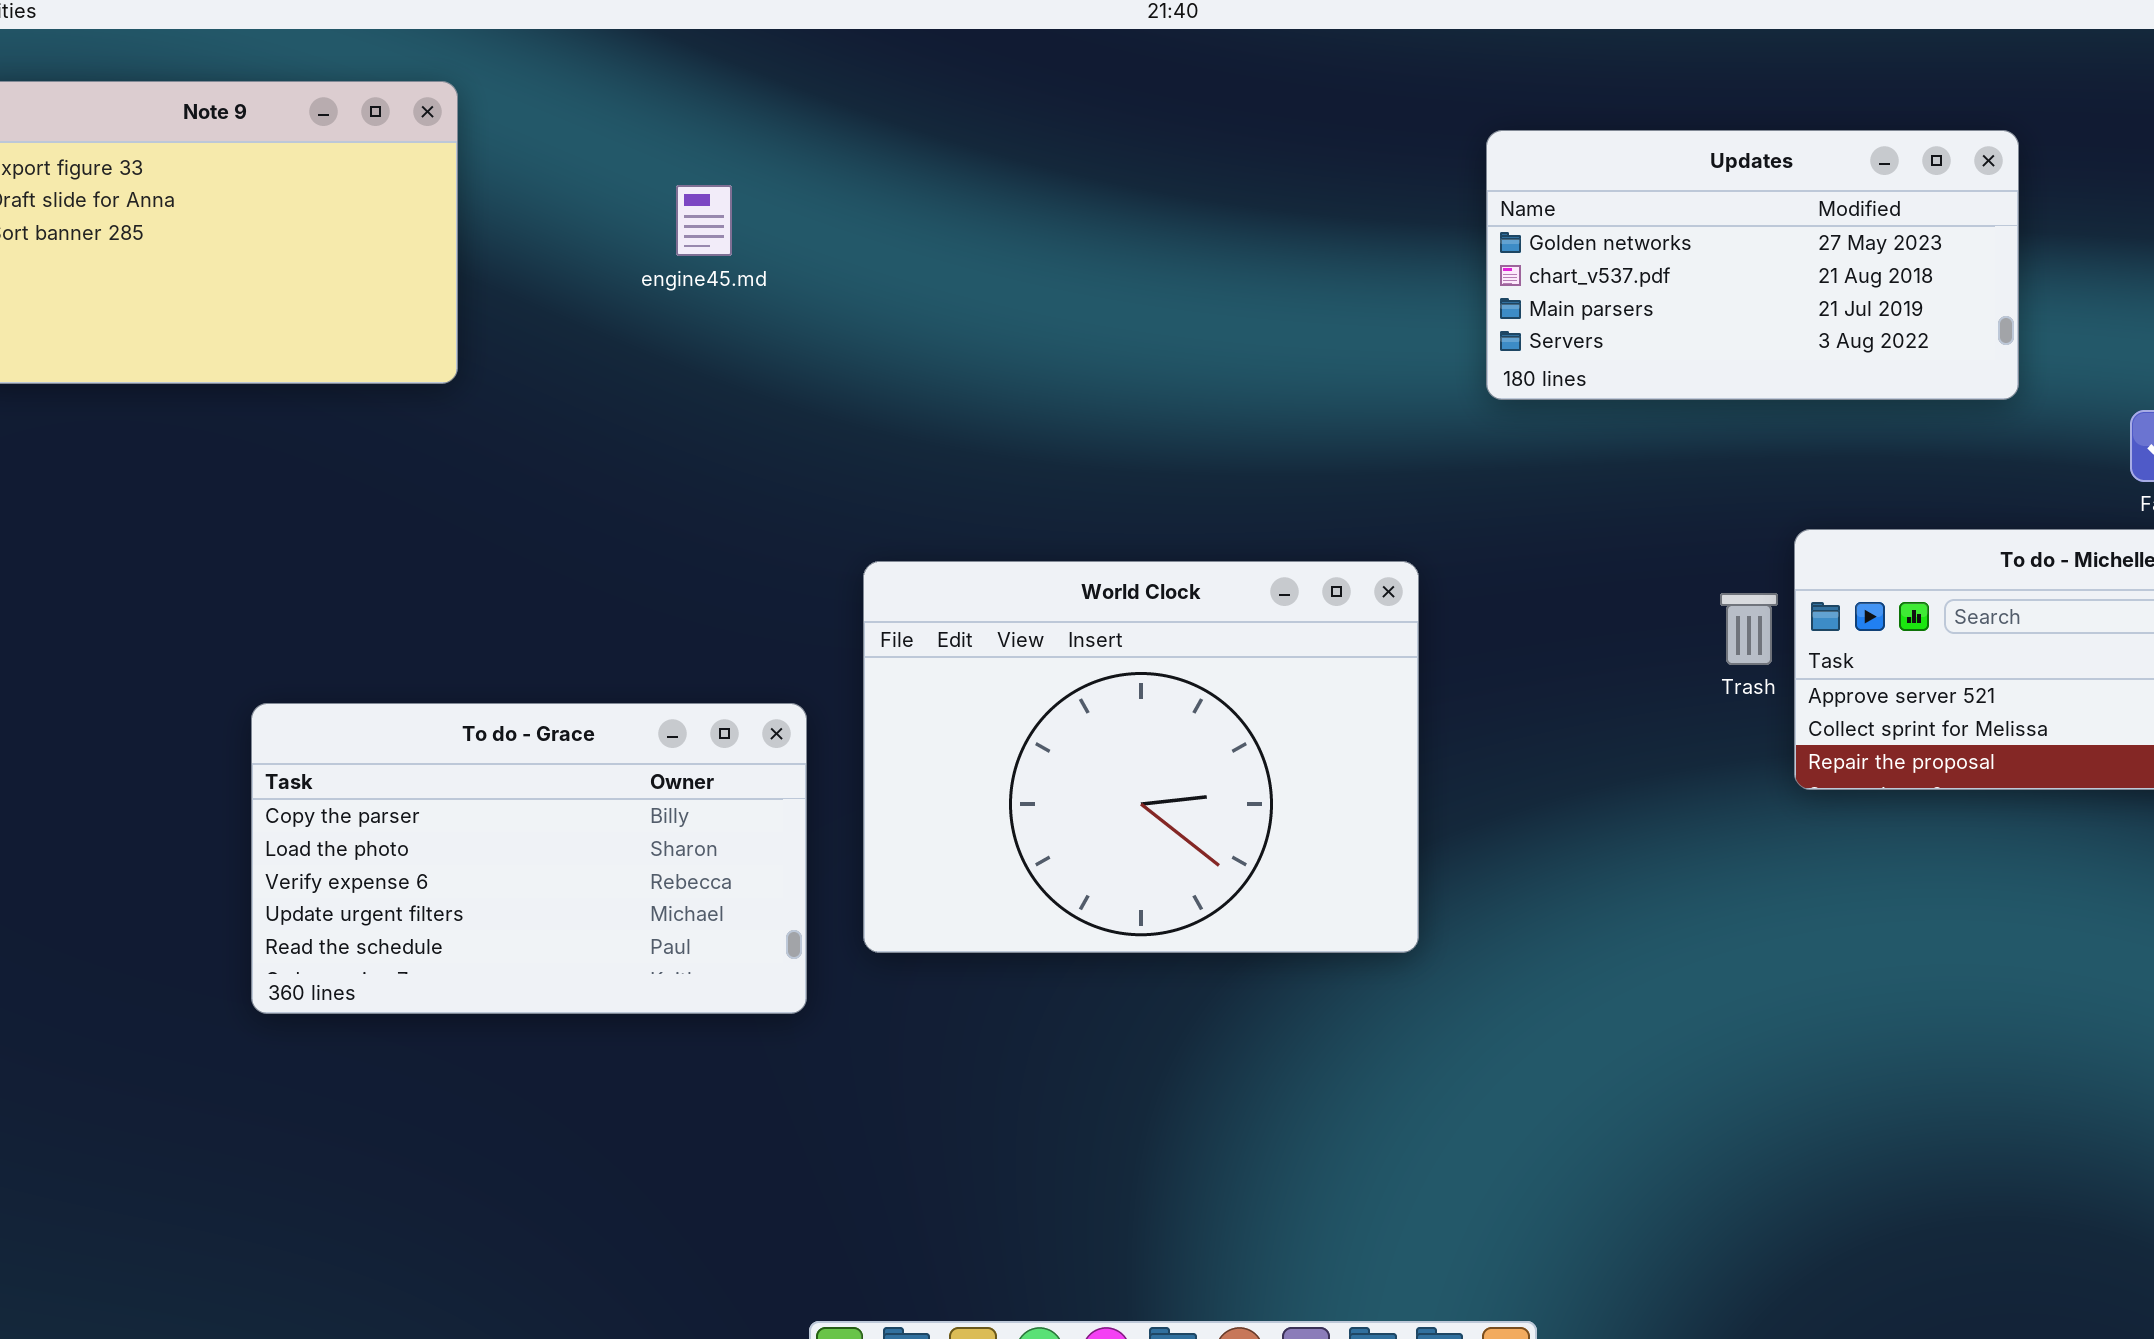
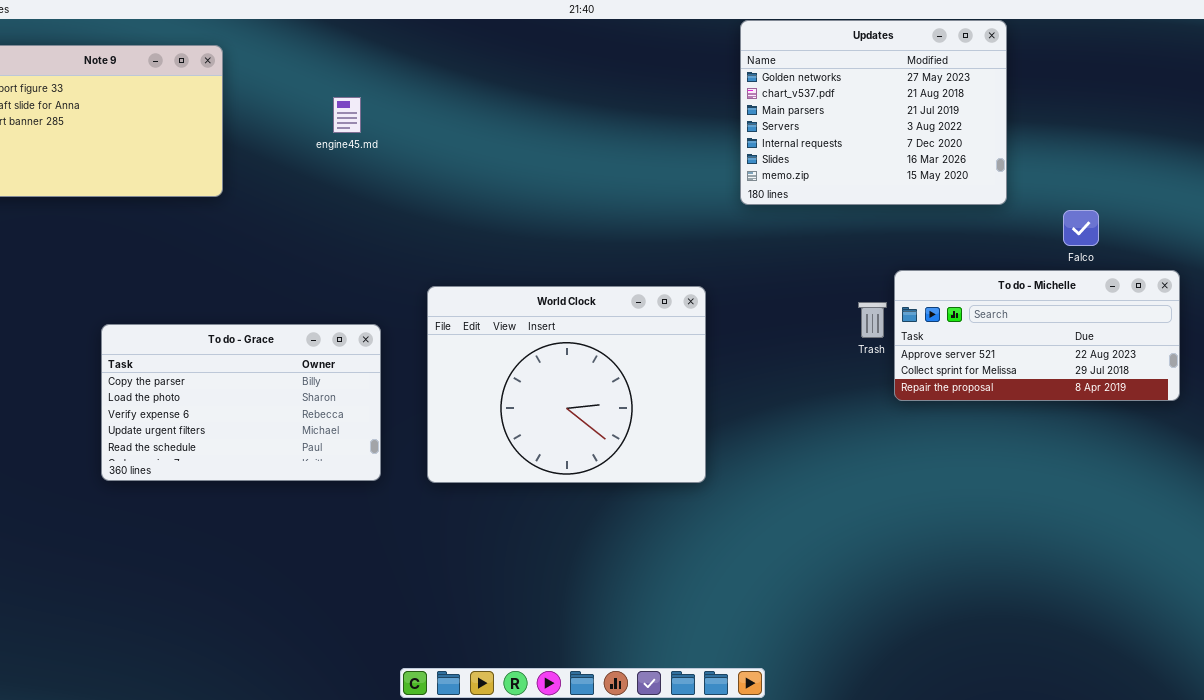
Updates: [1486,130,2019,400] -> [740,20,1007,205], resized
To do - Grace: [251,703,807,1014] -> [101,324,381,481], moved

